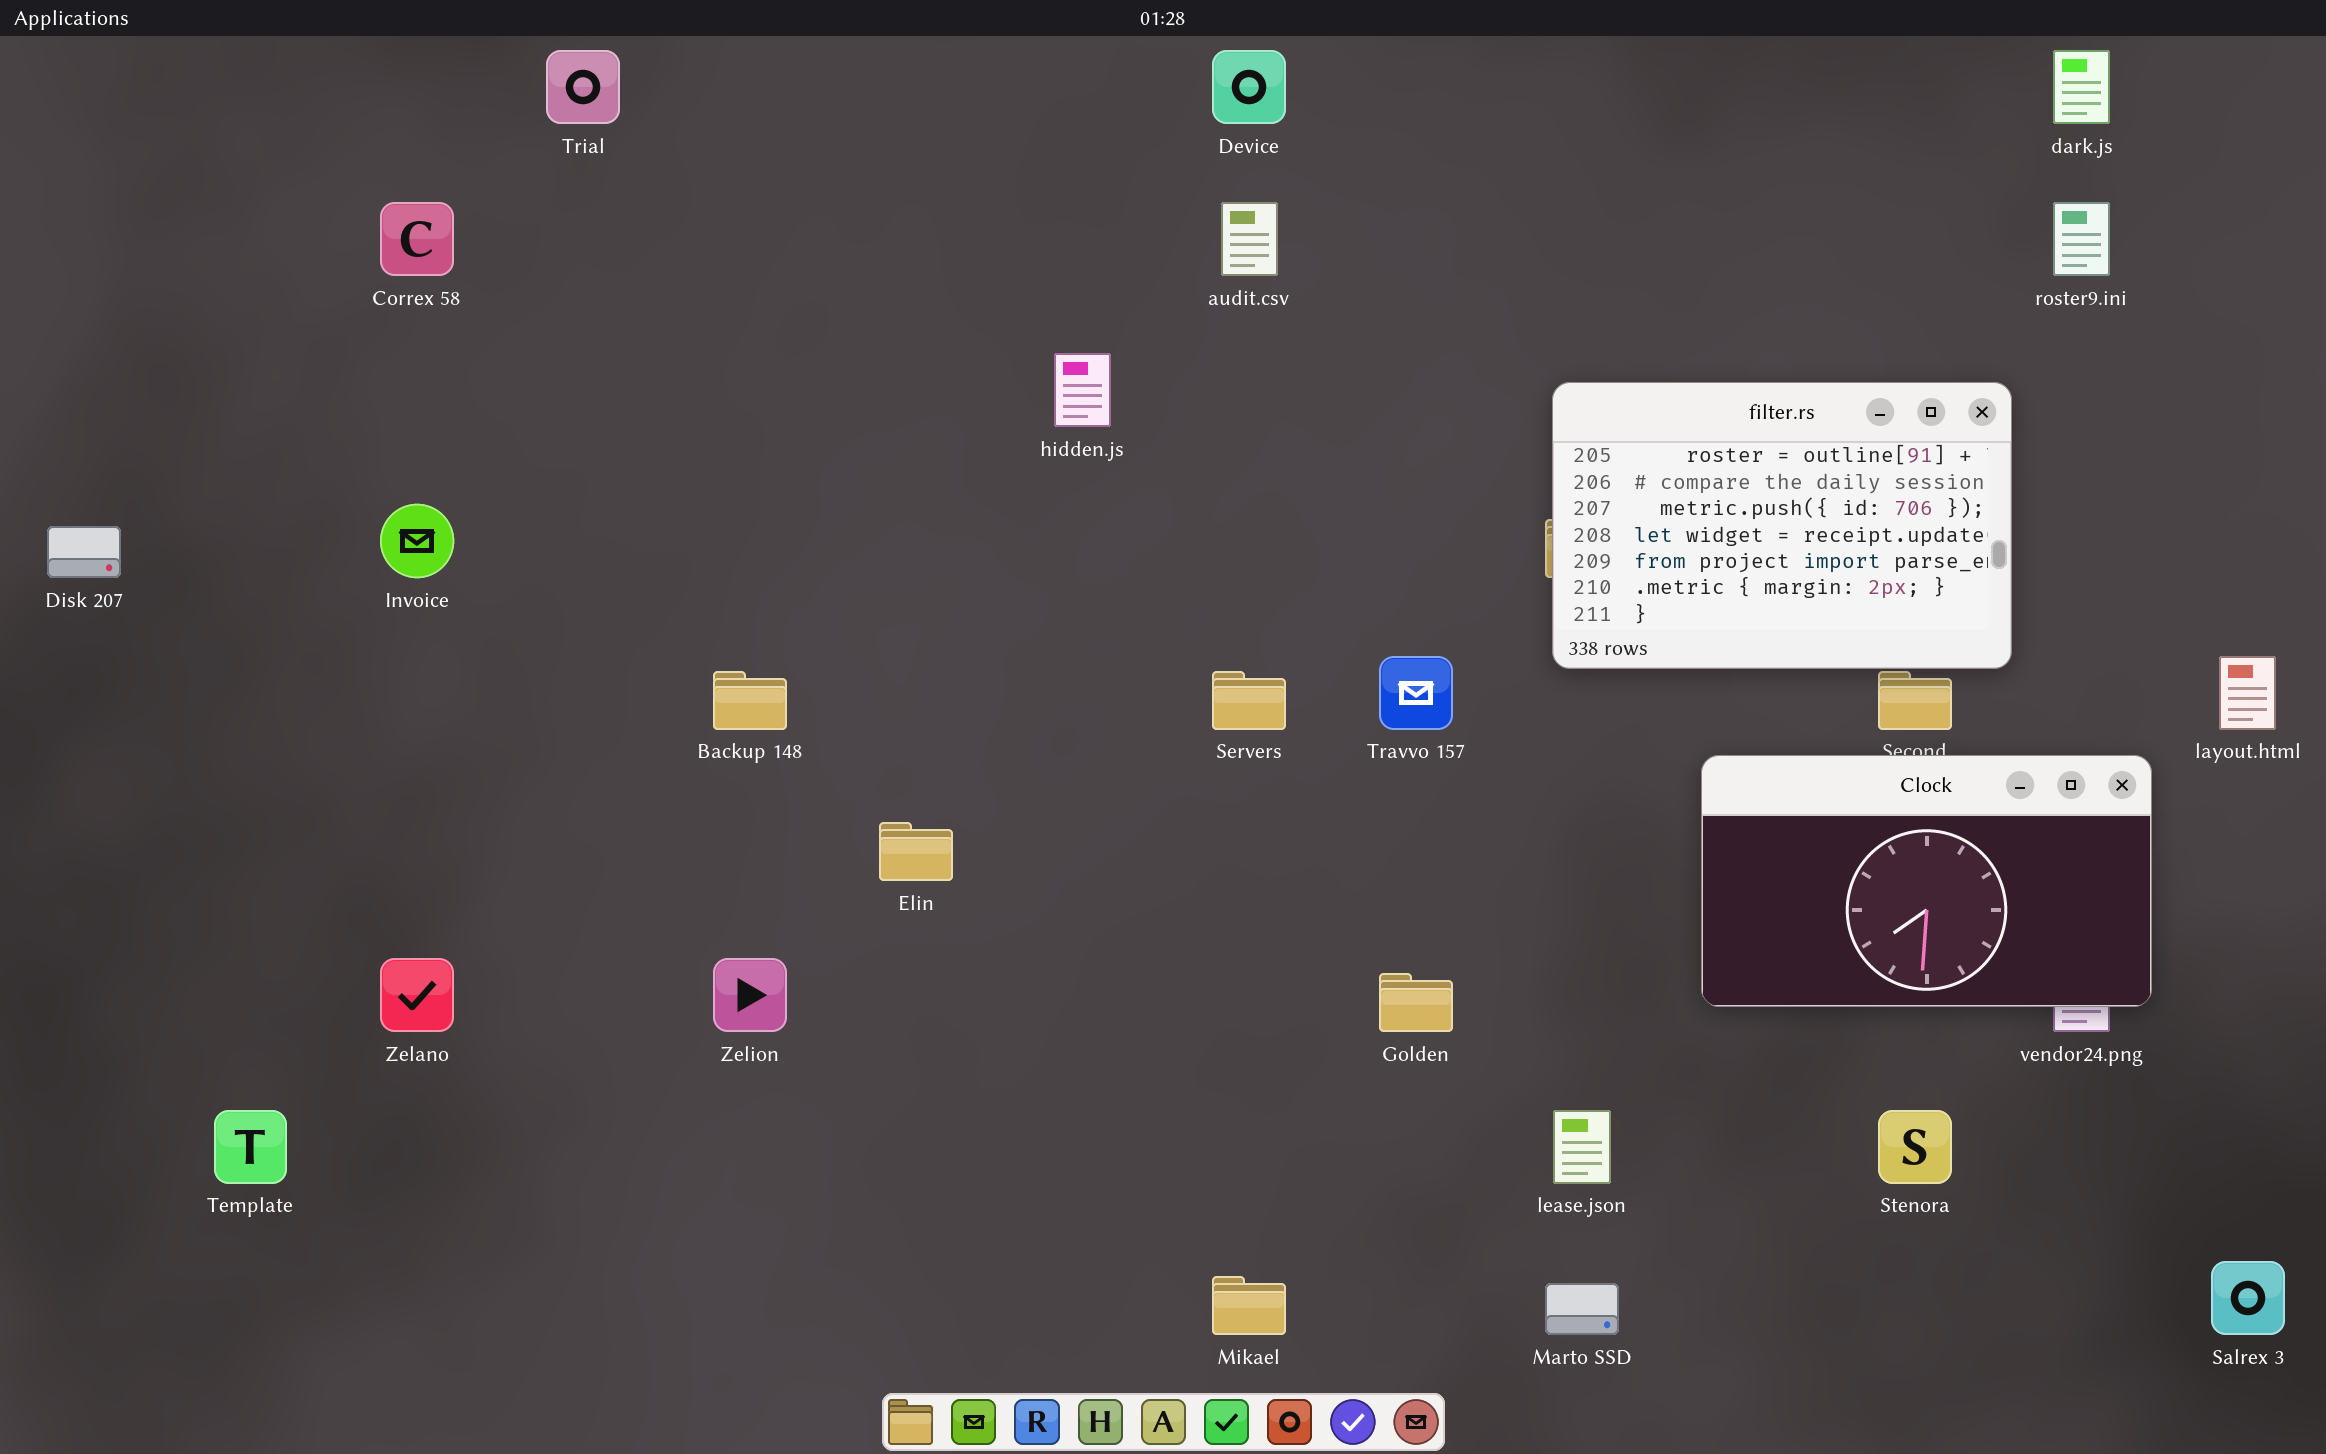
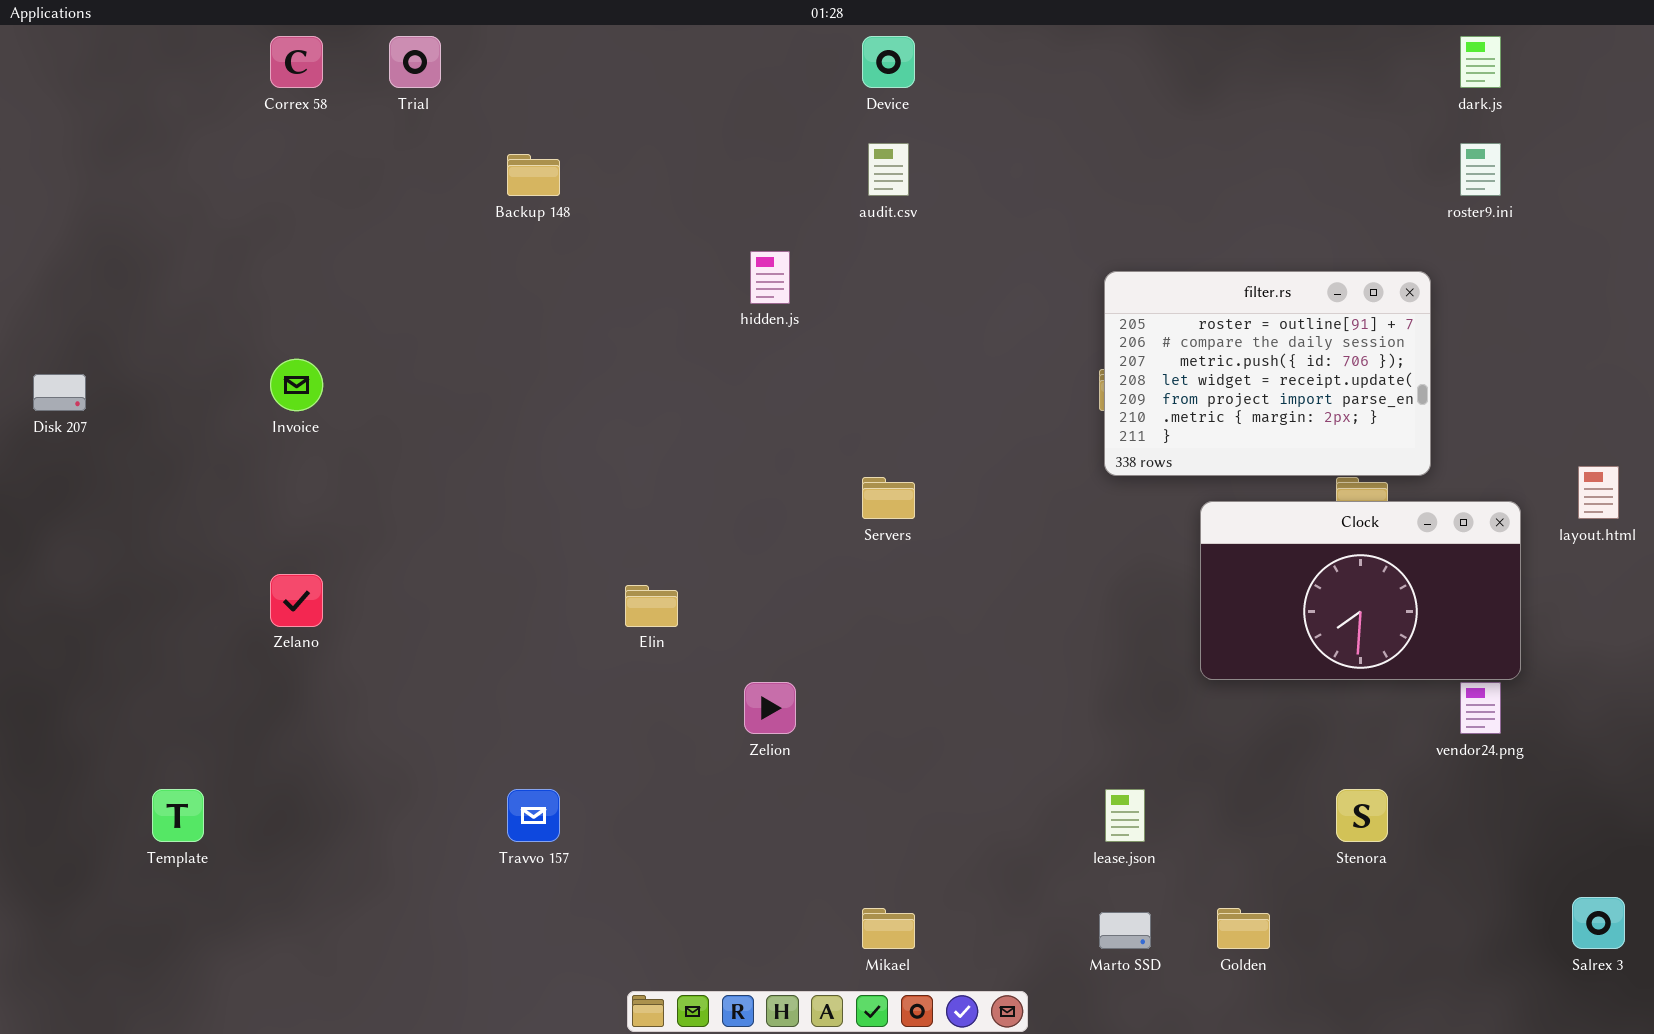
Correx 58: [380,202,454,276] -> [270,36,323,88], moved
Travvo 157: [1379,656,1453,730] -> [507,789,560,842], moved
Backup 148: [713,671,787,730] -> [507,154,560,196], moved
Clock: [1701,755,2152,1007] -> [1200,501,1521,680], moved
Zelano: [380,958,454,1032] -> [270,574,323,627], moved
Zelion: [713,958,787,1032] -> [744,682,796,734], moved
Golden: [1379,973,1453,1032] -> [1217,908,1270,949], moved

